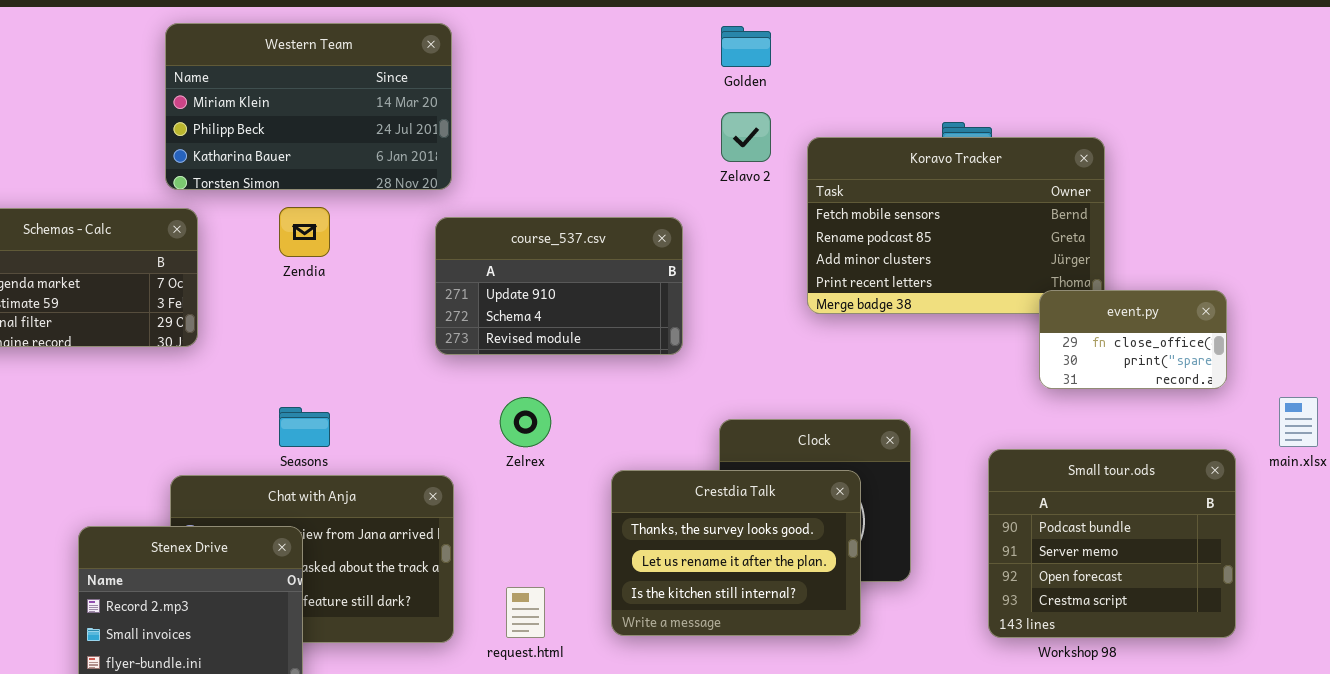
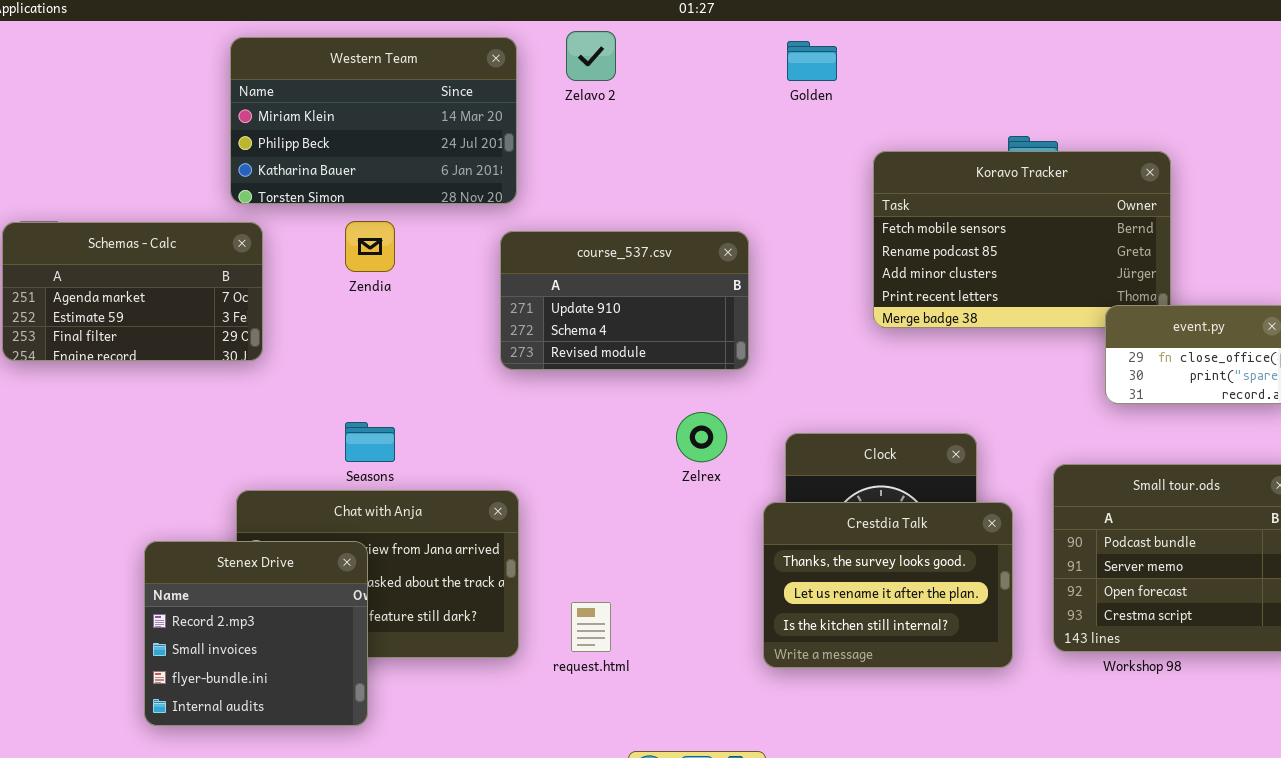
Zelavo 2: [721,112,771,162] -> [566,31,616,81], moved
Zelrex: [500,397,551,447] -> [676,412,727,462], moved
Crestdia Talk: [611,470,861,636] -> [763,502,1013,668], moved

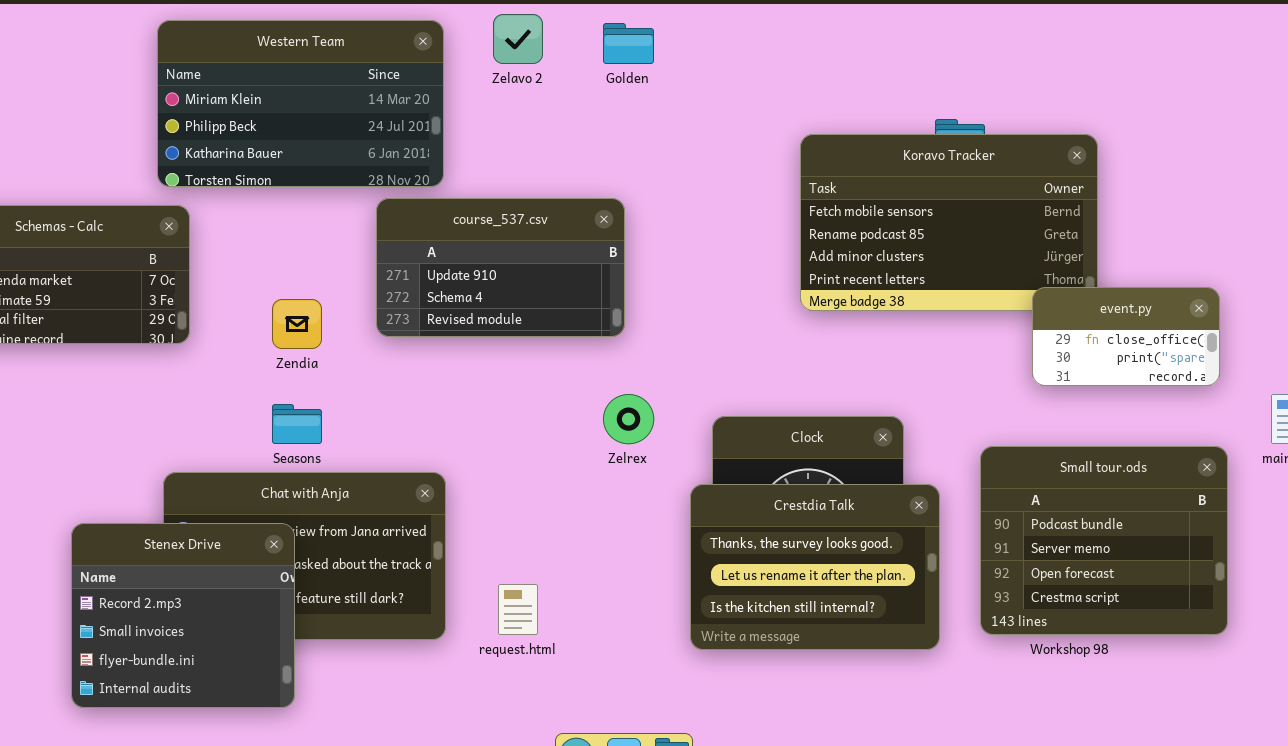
Golden: [787,41,837,81] -> [603,23,654,64], moved
Zendia: [345,221,395,272] -> [272,299,322,349], moved
course_537.csv: [500,231,749,370] -> [376,198,625,337], moved

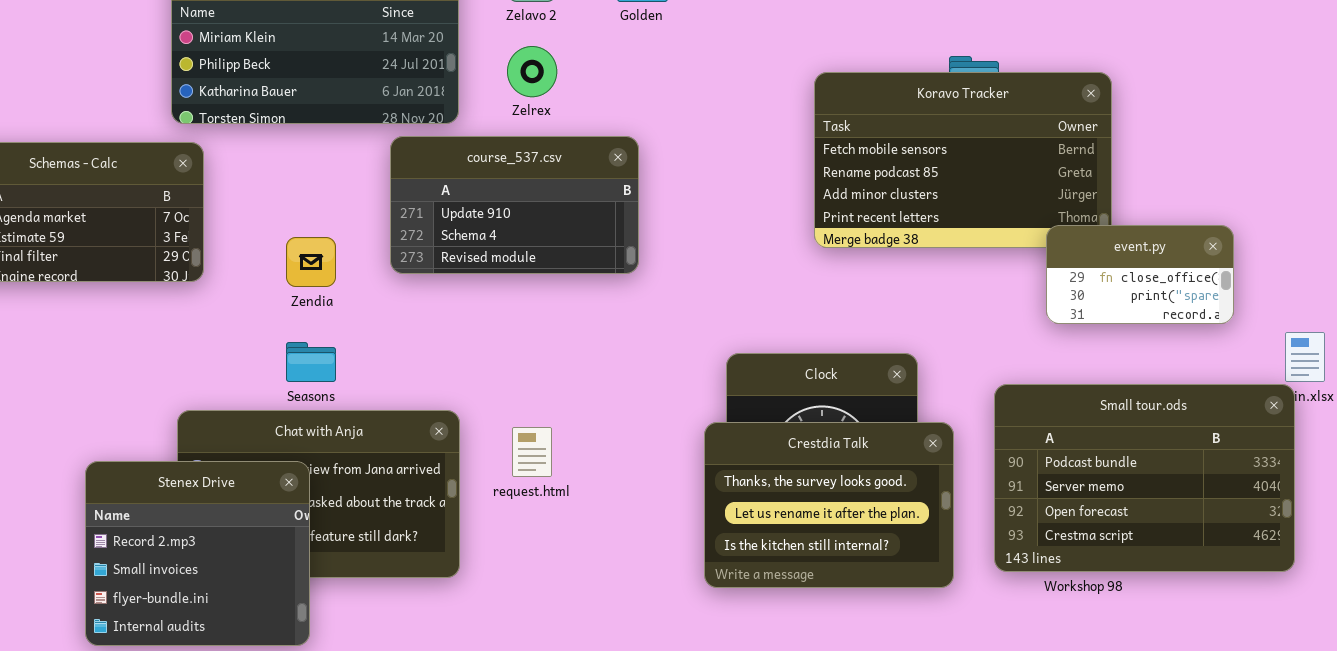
Zelrex: [603,394,654,444] -> [507,46,557,97], moved
Small tour.ods: [980,446,1228,635] -> [994,384,1295,572], resized
request.html: [498,584,538,635] -> [512,427,552,477], moved

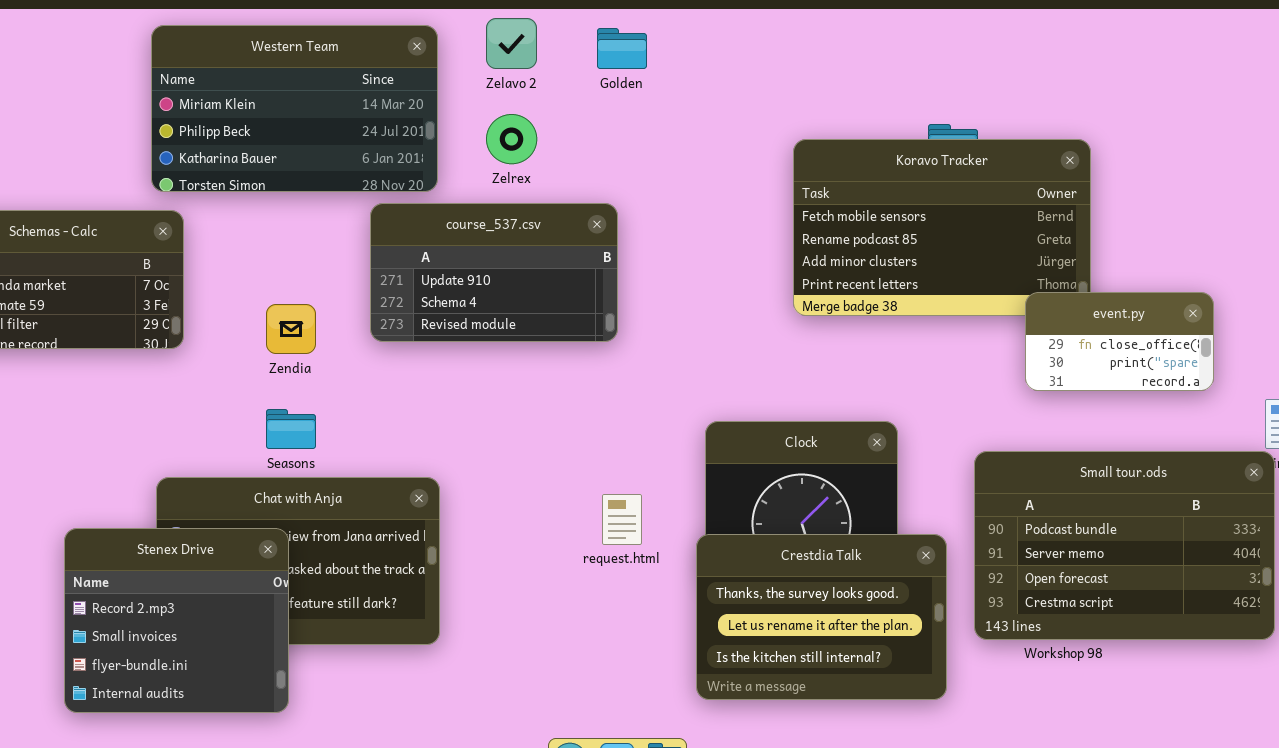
Crestdia Talk: [704,422,954,588] -> [696,534,947,700], moved
request.html: [512,427,552,477] -> [602,494,642,545], moved

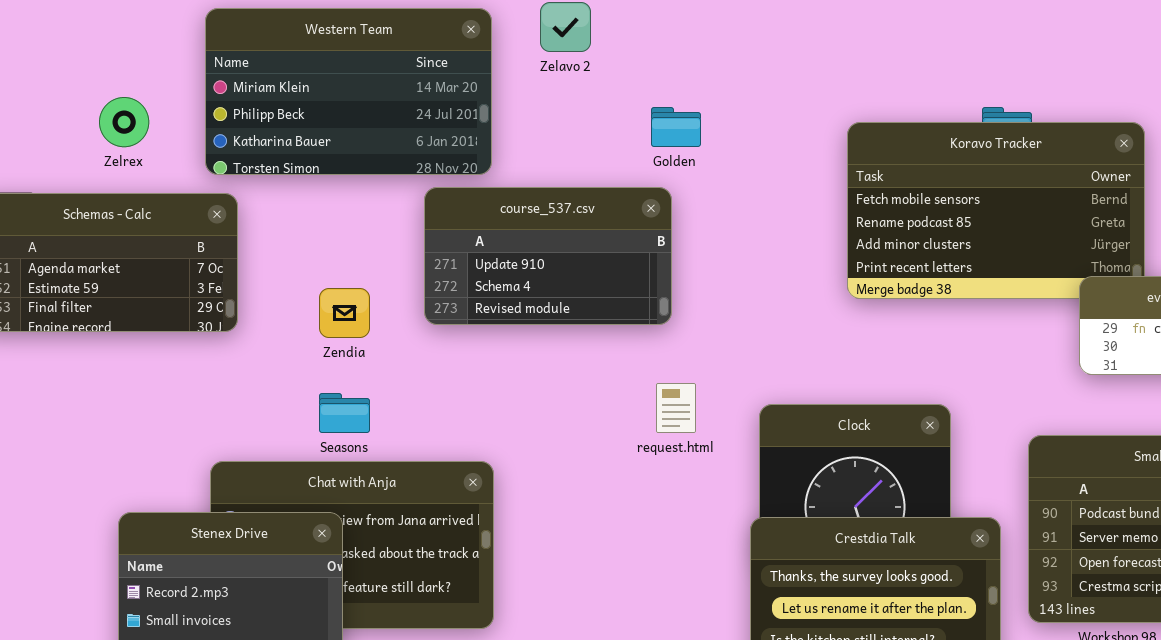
Golden: [597,28,647,69] -> [651,107,701,147], moved
Zelrex: [486,114,537,164] -> [99,97,149,147], moved
request.html: [602,494,642,545] -> [656,383,696,433], moved

